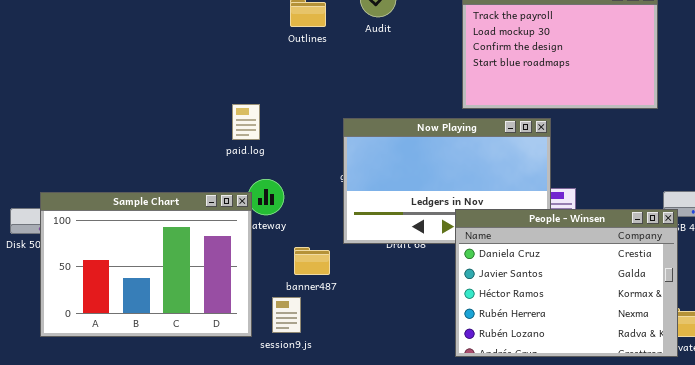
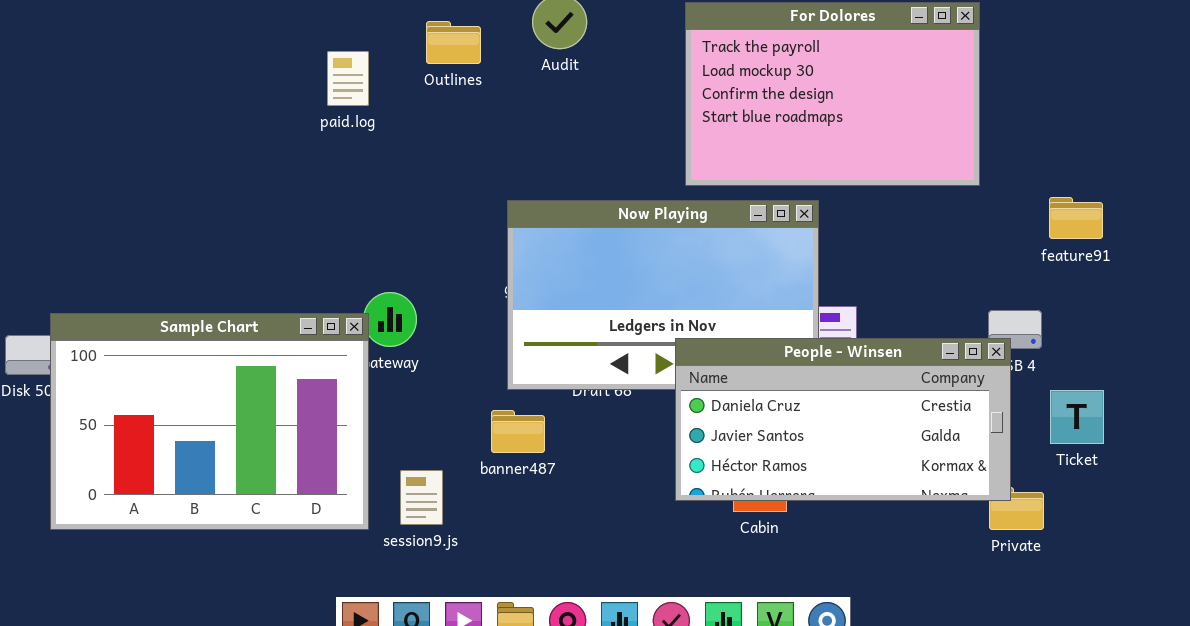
paid.log: [232,104,260,140] -> [327,51,369,106], moved
People - Winsen: [455,209,678,357] -> [675,338,1011,501], resized
banner487: [294,247,330,275] -> [491,410,545,453], moved

